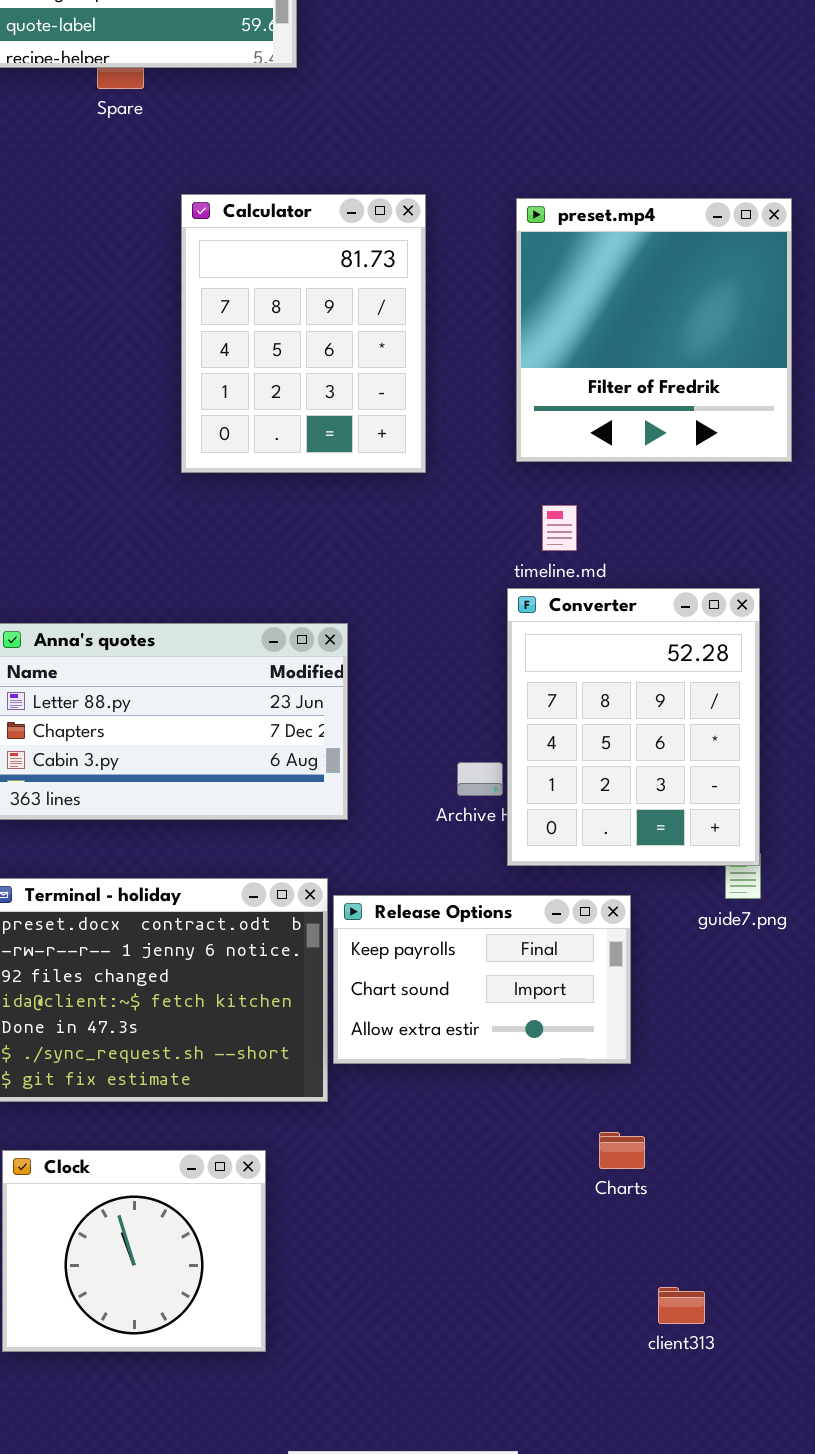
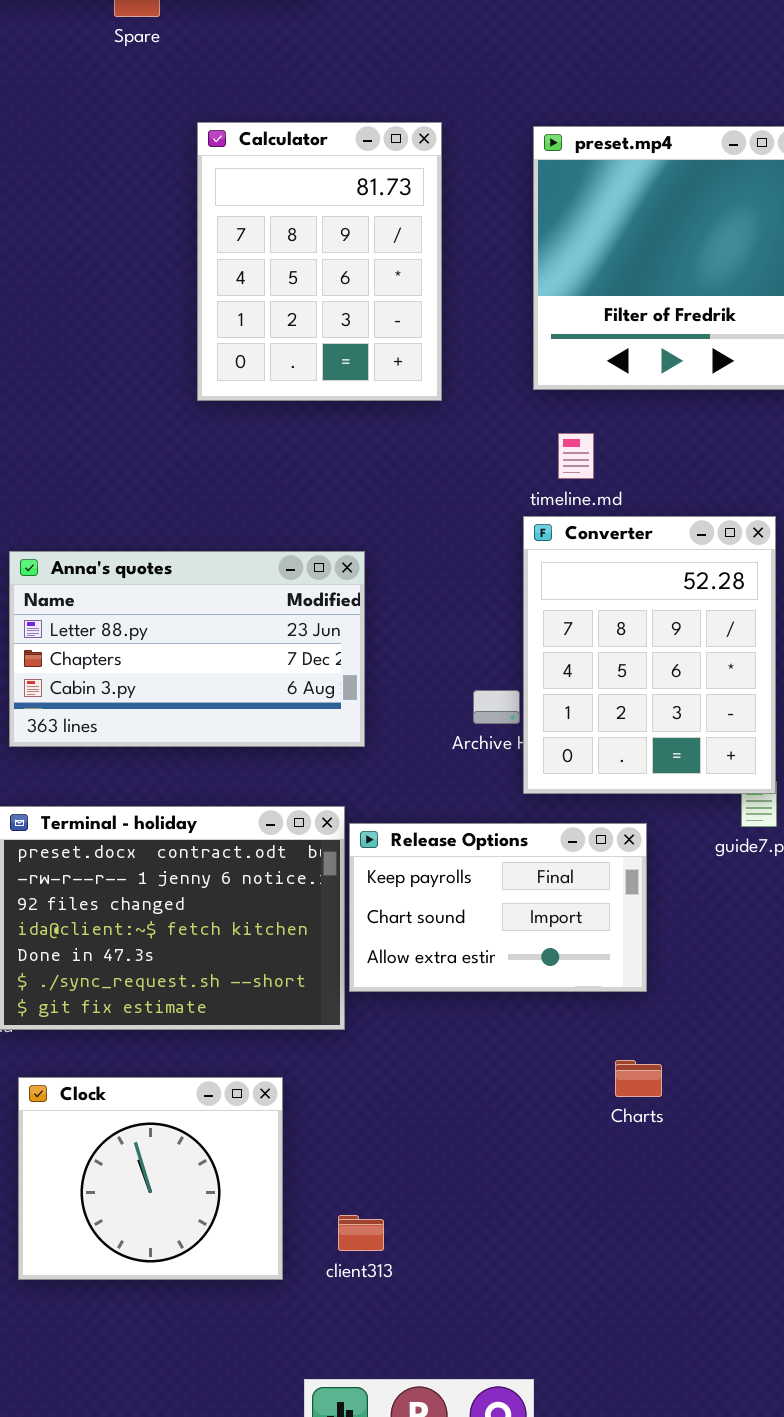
client313: [658,1287,705,1324] -> [338,1215,384,1251], moved

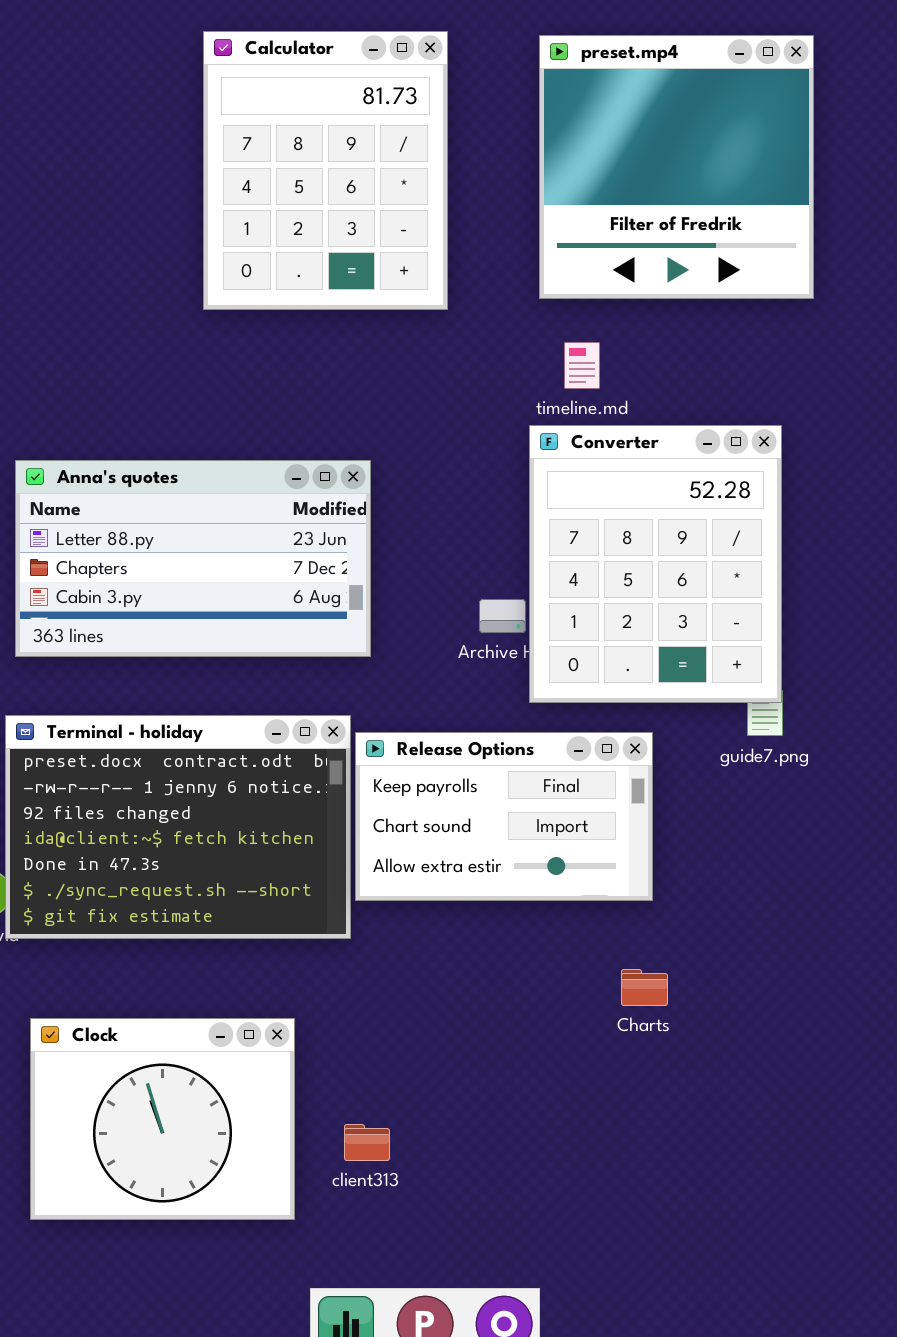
Clock: [18,1077,283,1280] -> [30,1018,295,1220], moved

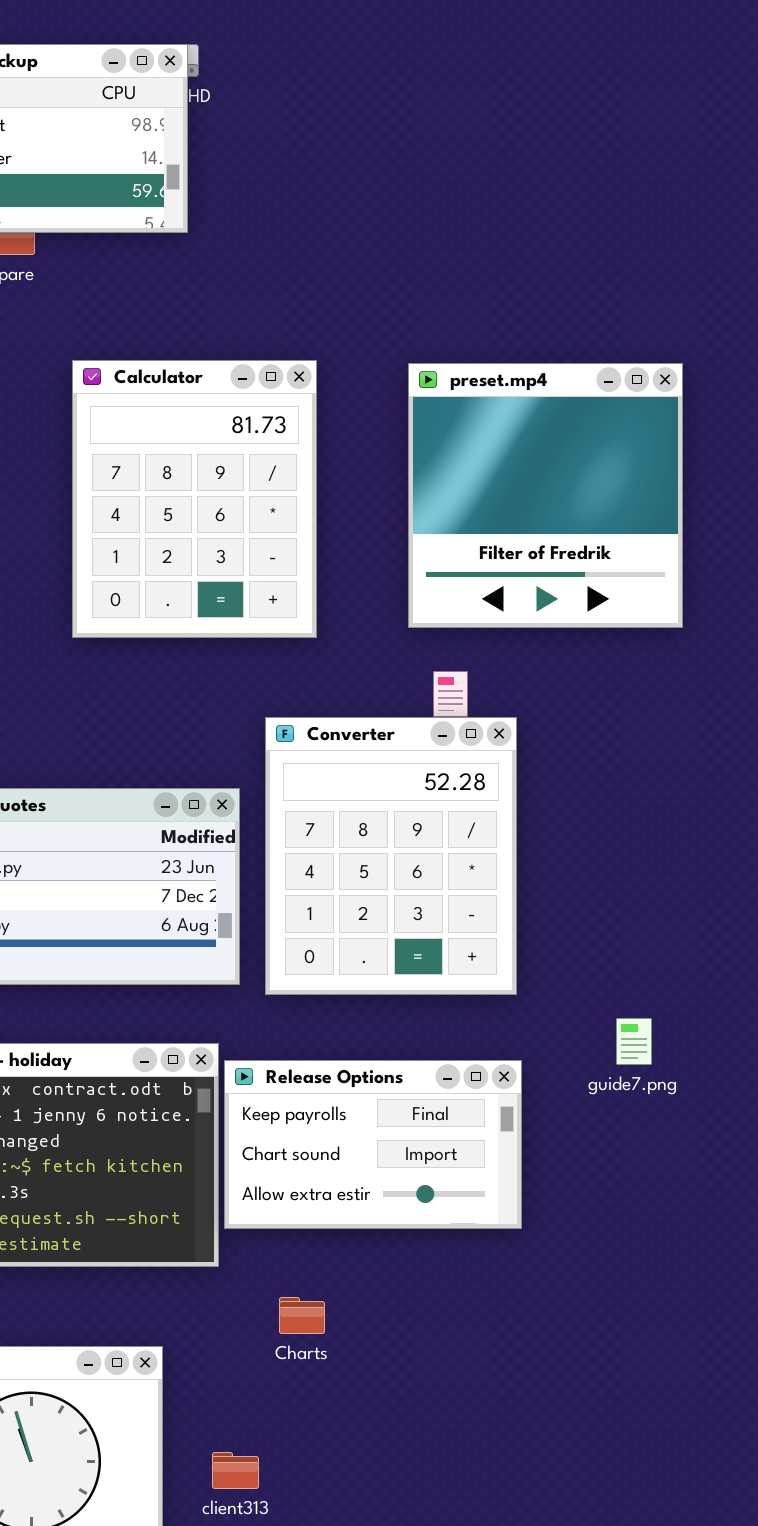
Converter: [529,425,782,703] -> [265,717,517,995], moved
Charts: [621,969,668,1006] -> [279,1297,325,1334], moved

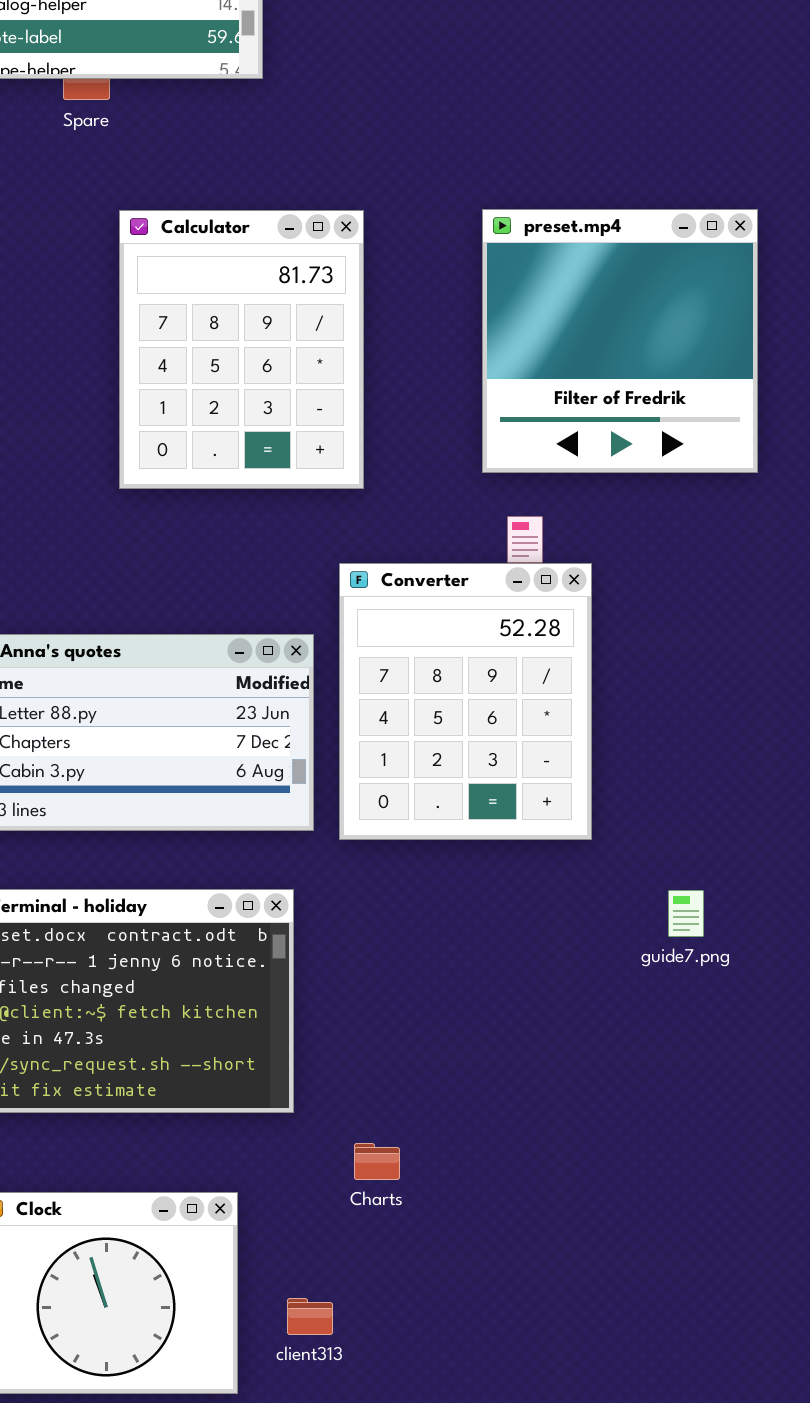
Calculator: [72,360,317,638] -> [119,210,364,489], moved
guide7.png: [616,1018,652,1065] -> [668,890,704,937], moved
Release Options: [224,1060,522,1229] -> none, closed

